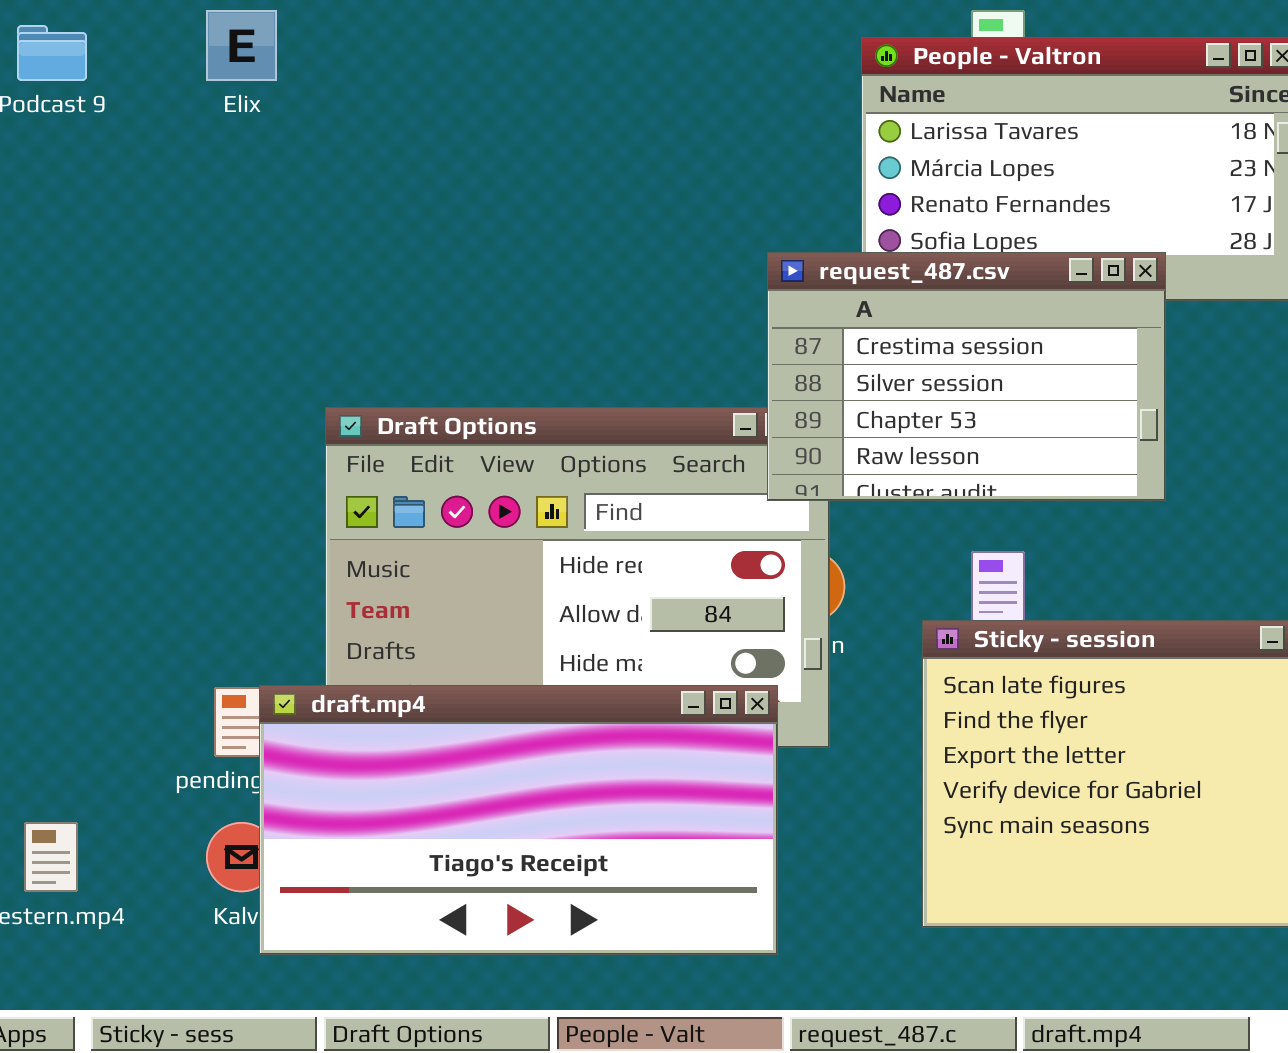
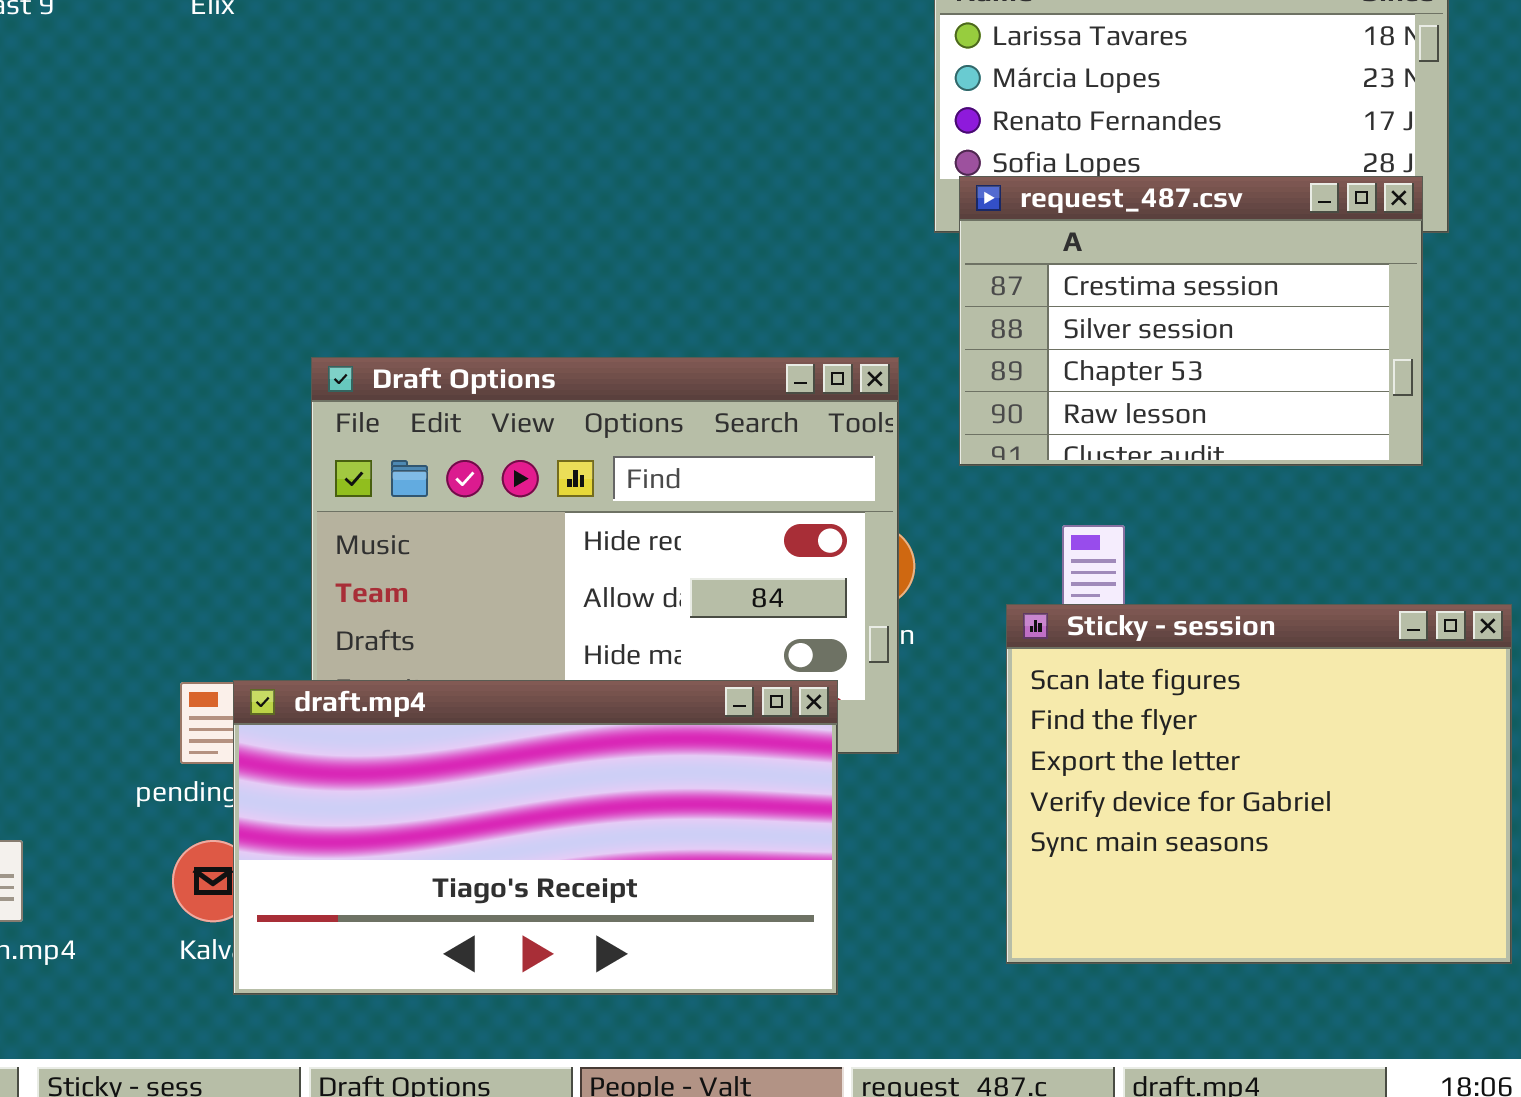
request_487.csv: [767,252,1166,501] -> [959,176,1423,466], moved

